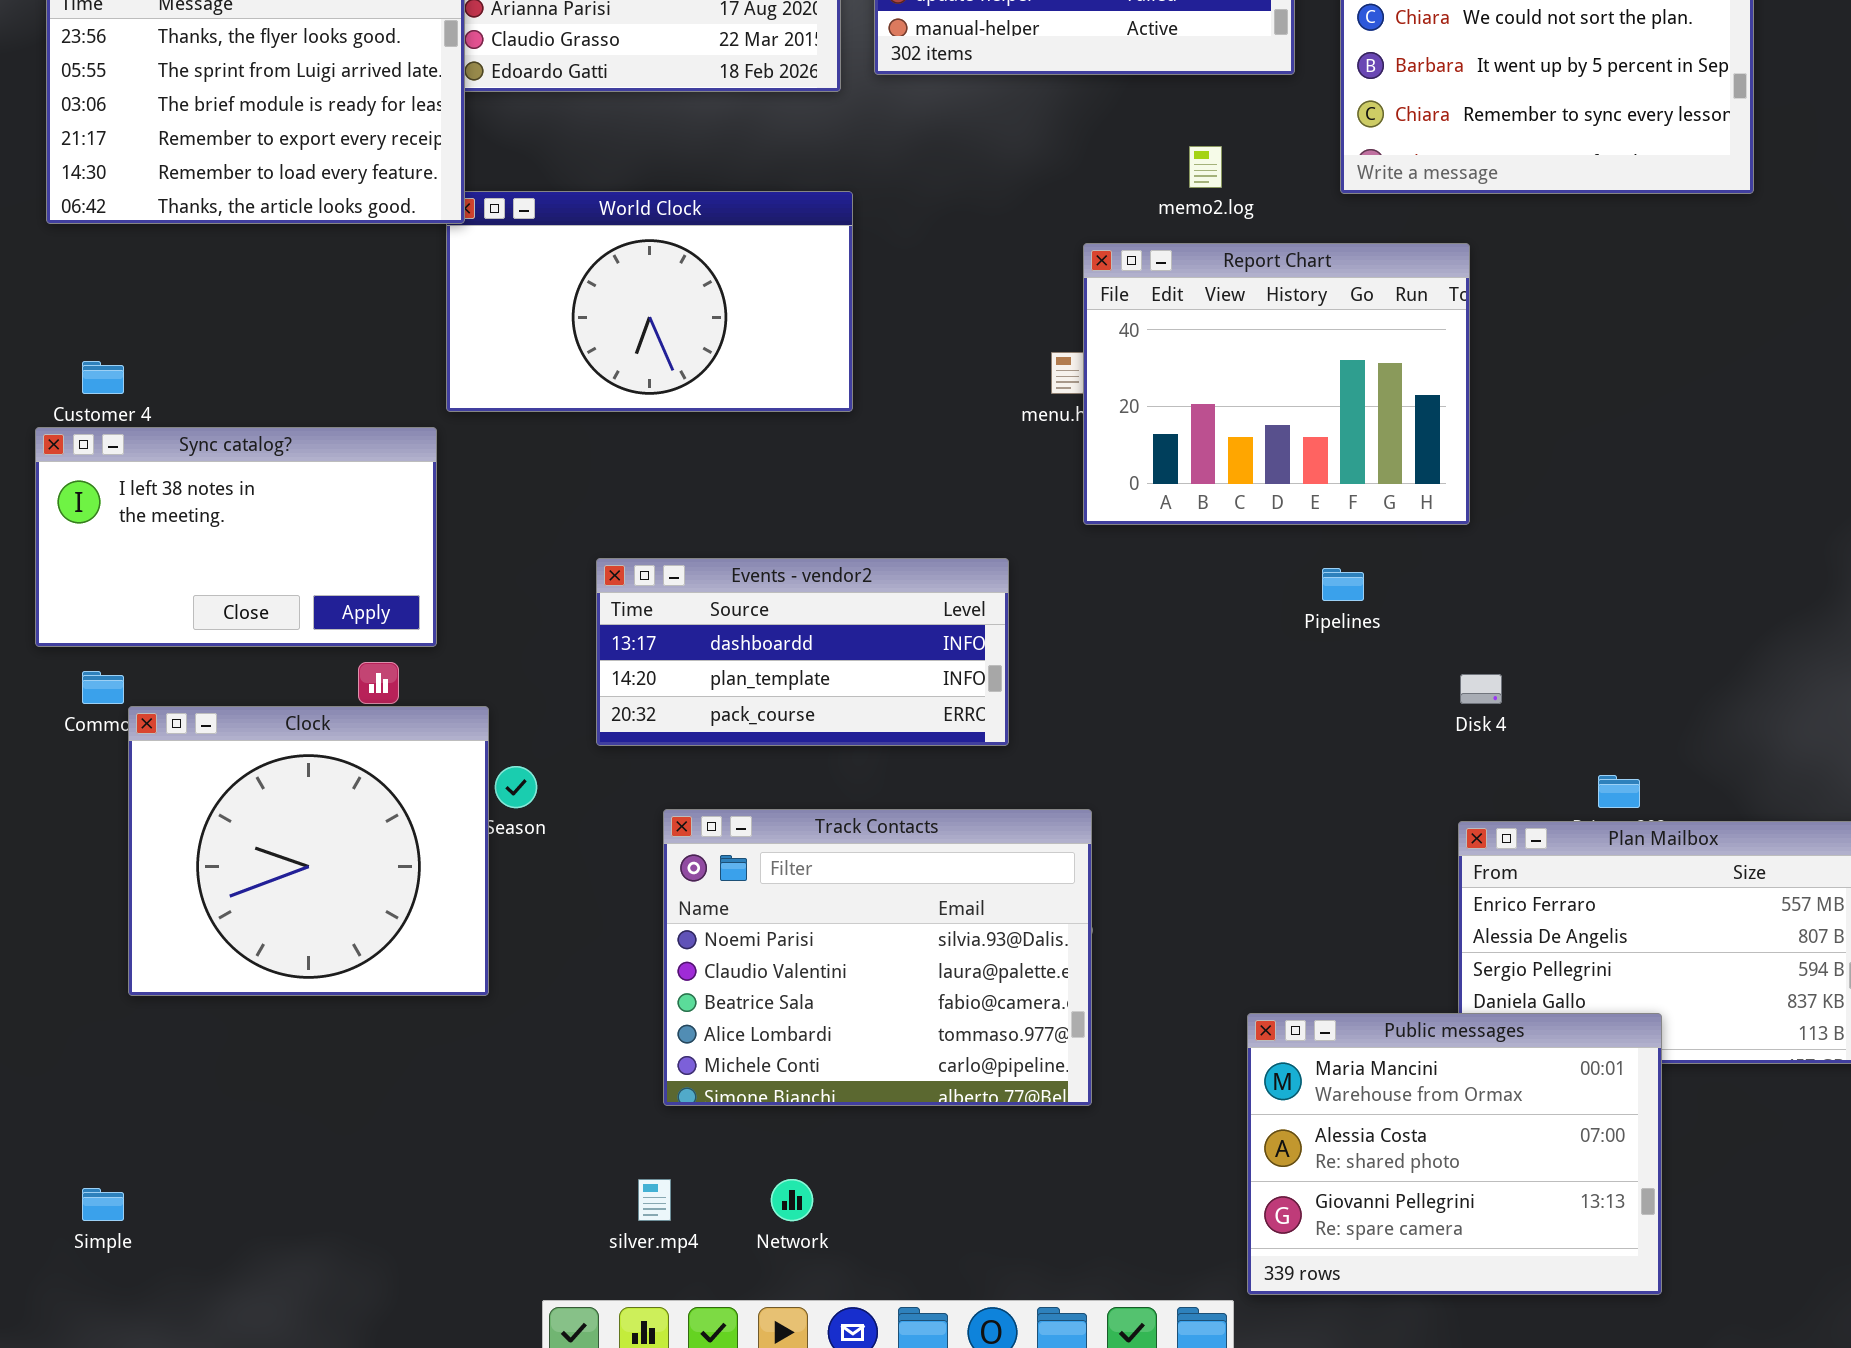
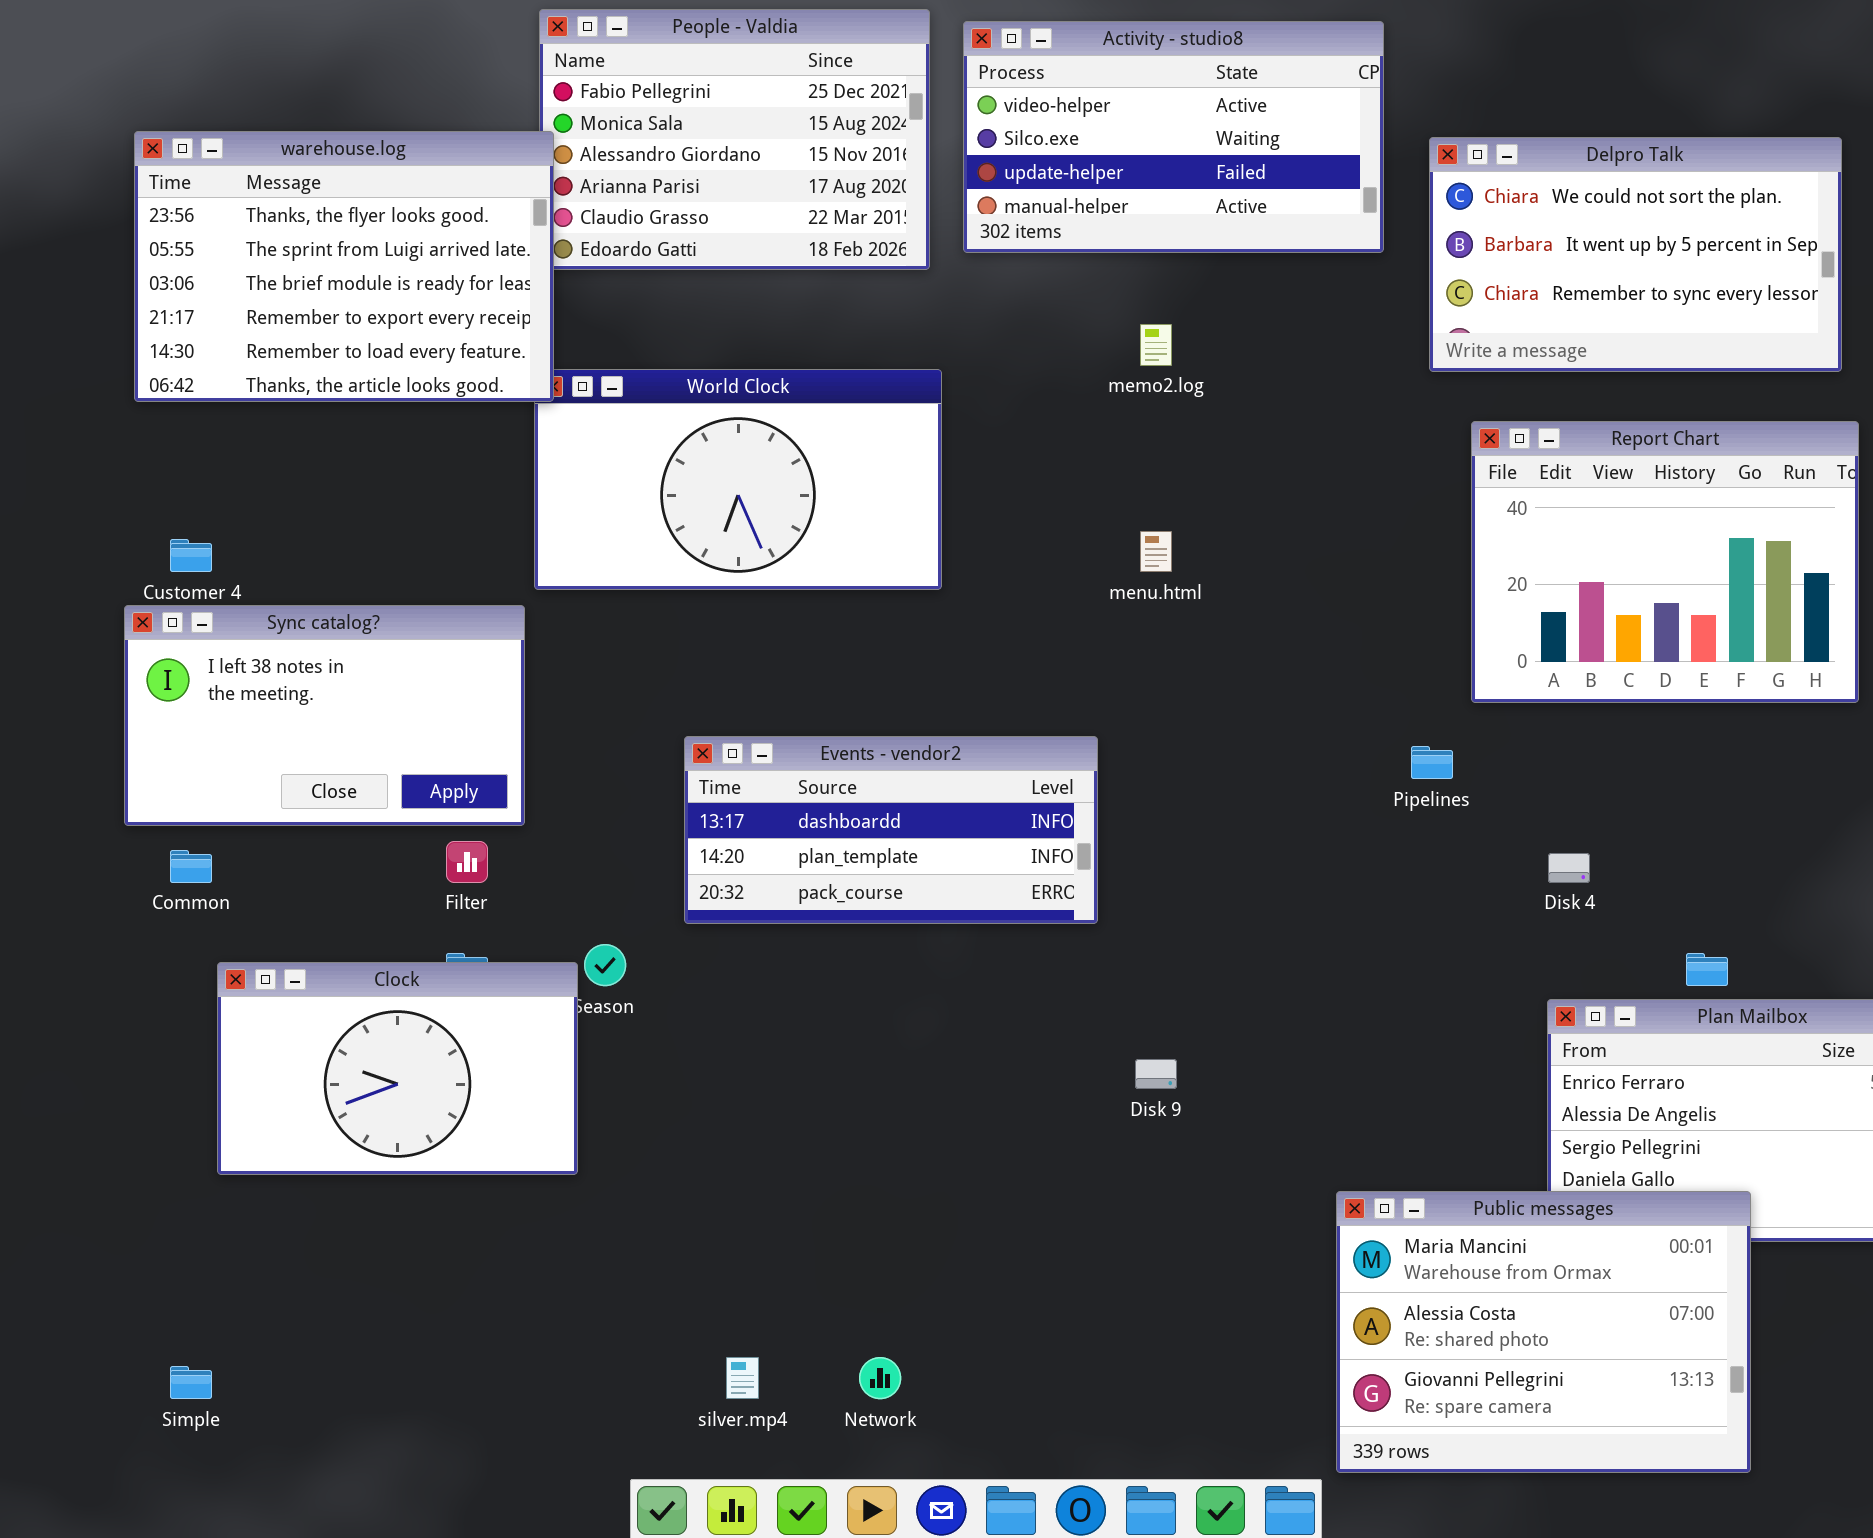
memo2.log: [1189,146,1222,188] -> [1140,324,1172,366], moved
Report Chart: [1083,243,1470,525] -> [1471,421,1859,703], moved
Clock: [128,706,489,996] -> [217,962,578,1175], resized
Track Contacts: [663,809,1092,1106] -> none, closed

